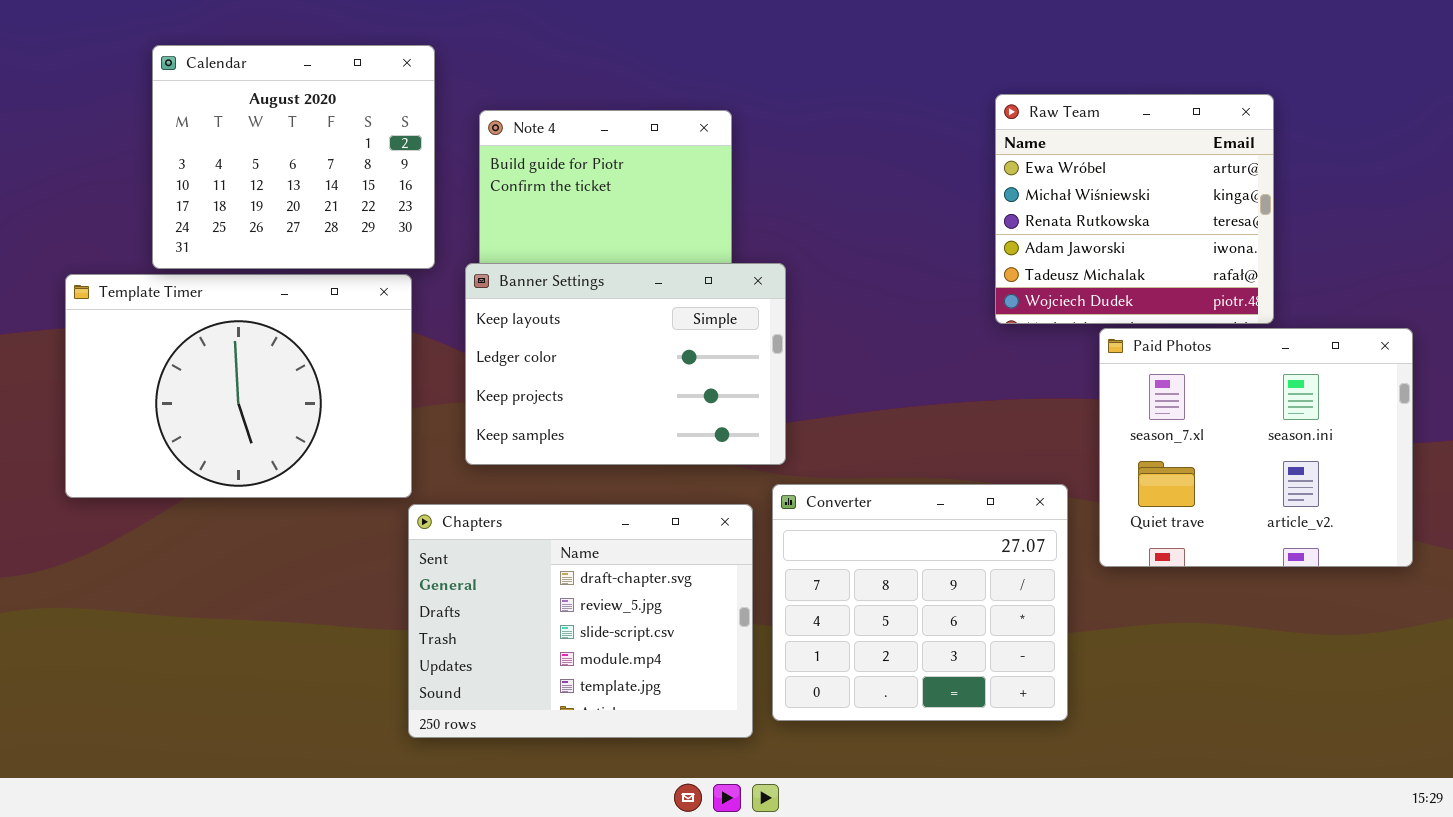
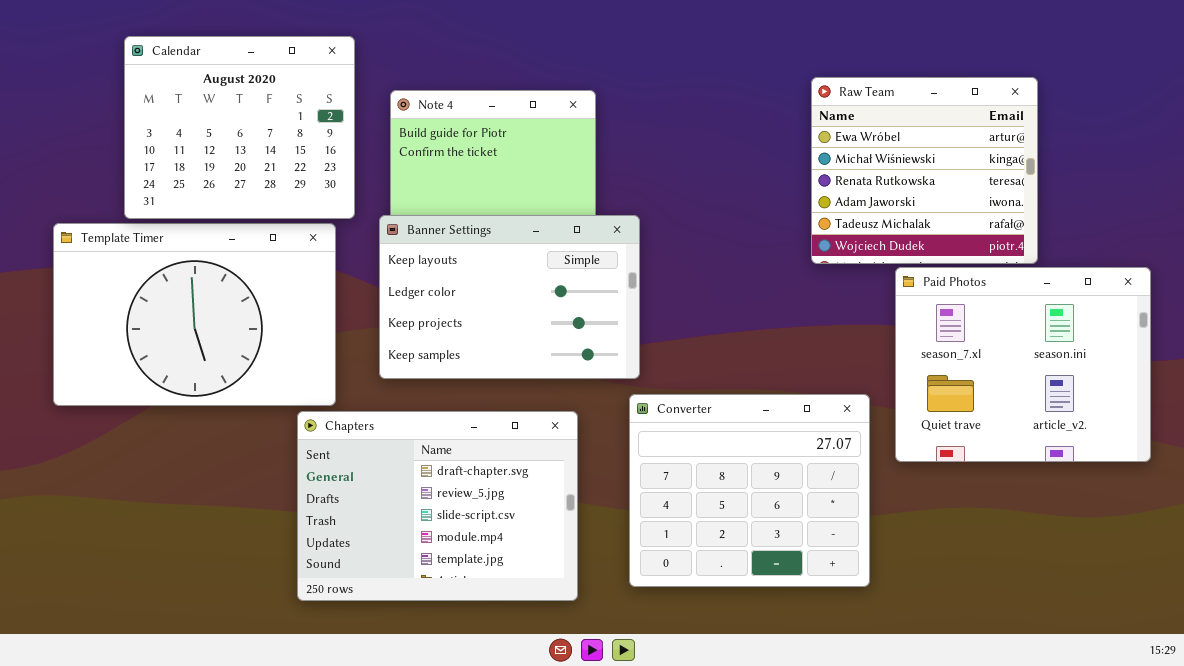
Chapters: [408,504,753,738] -> [297,411,578,601], moved

